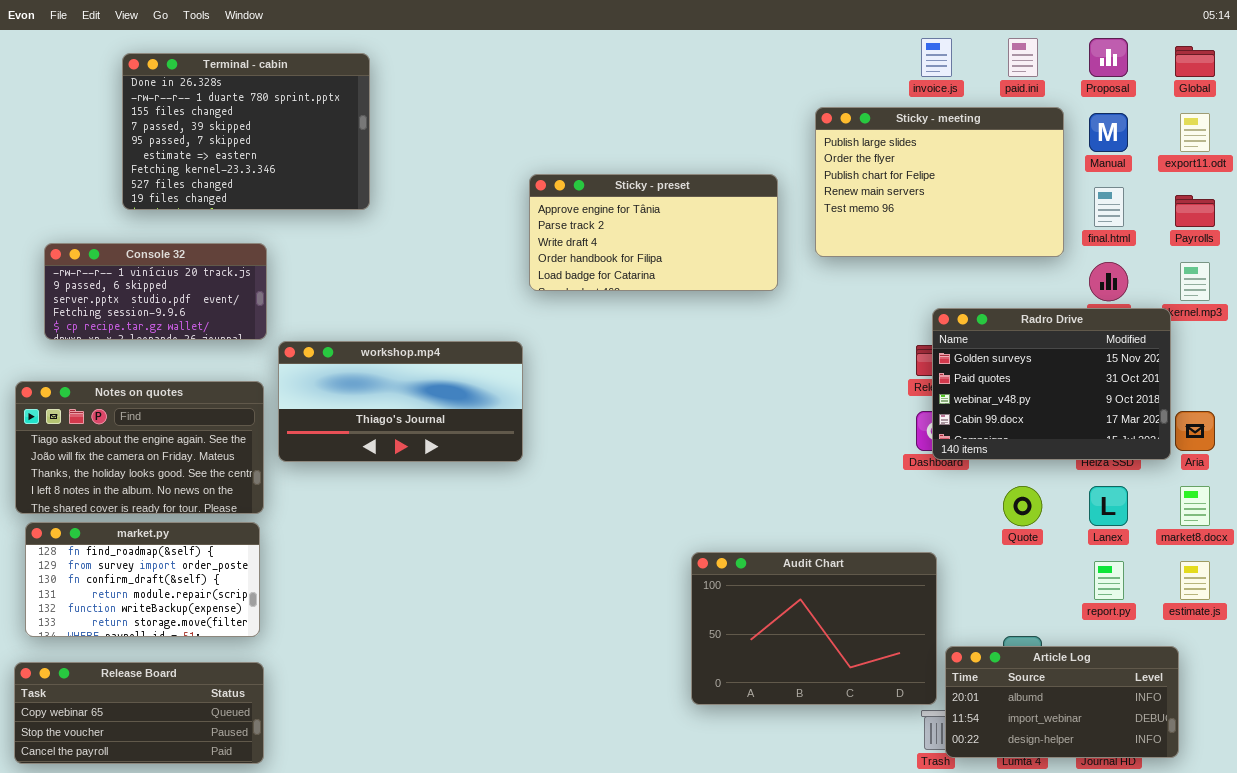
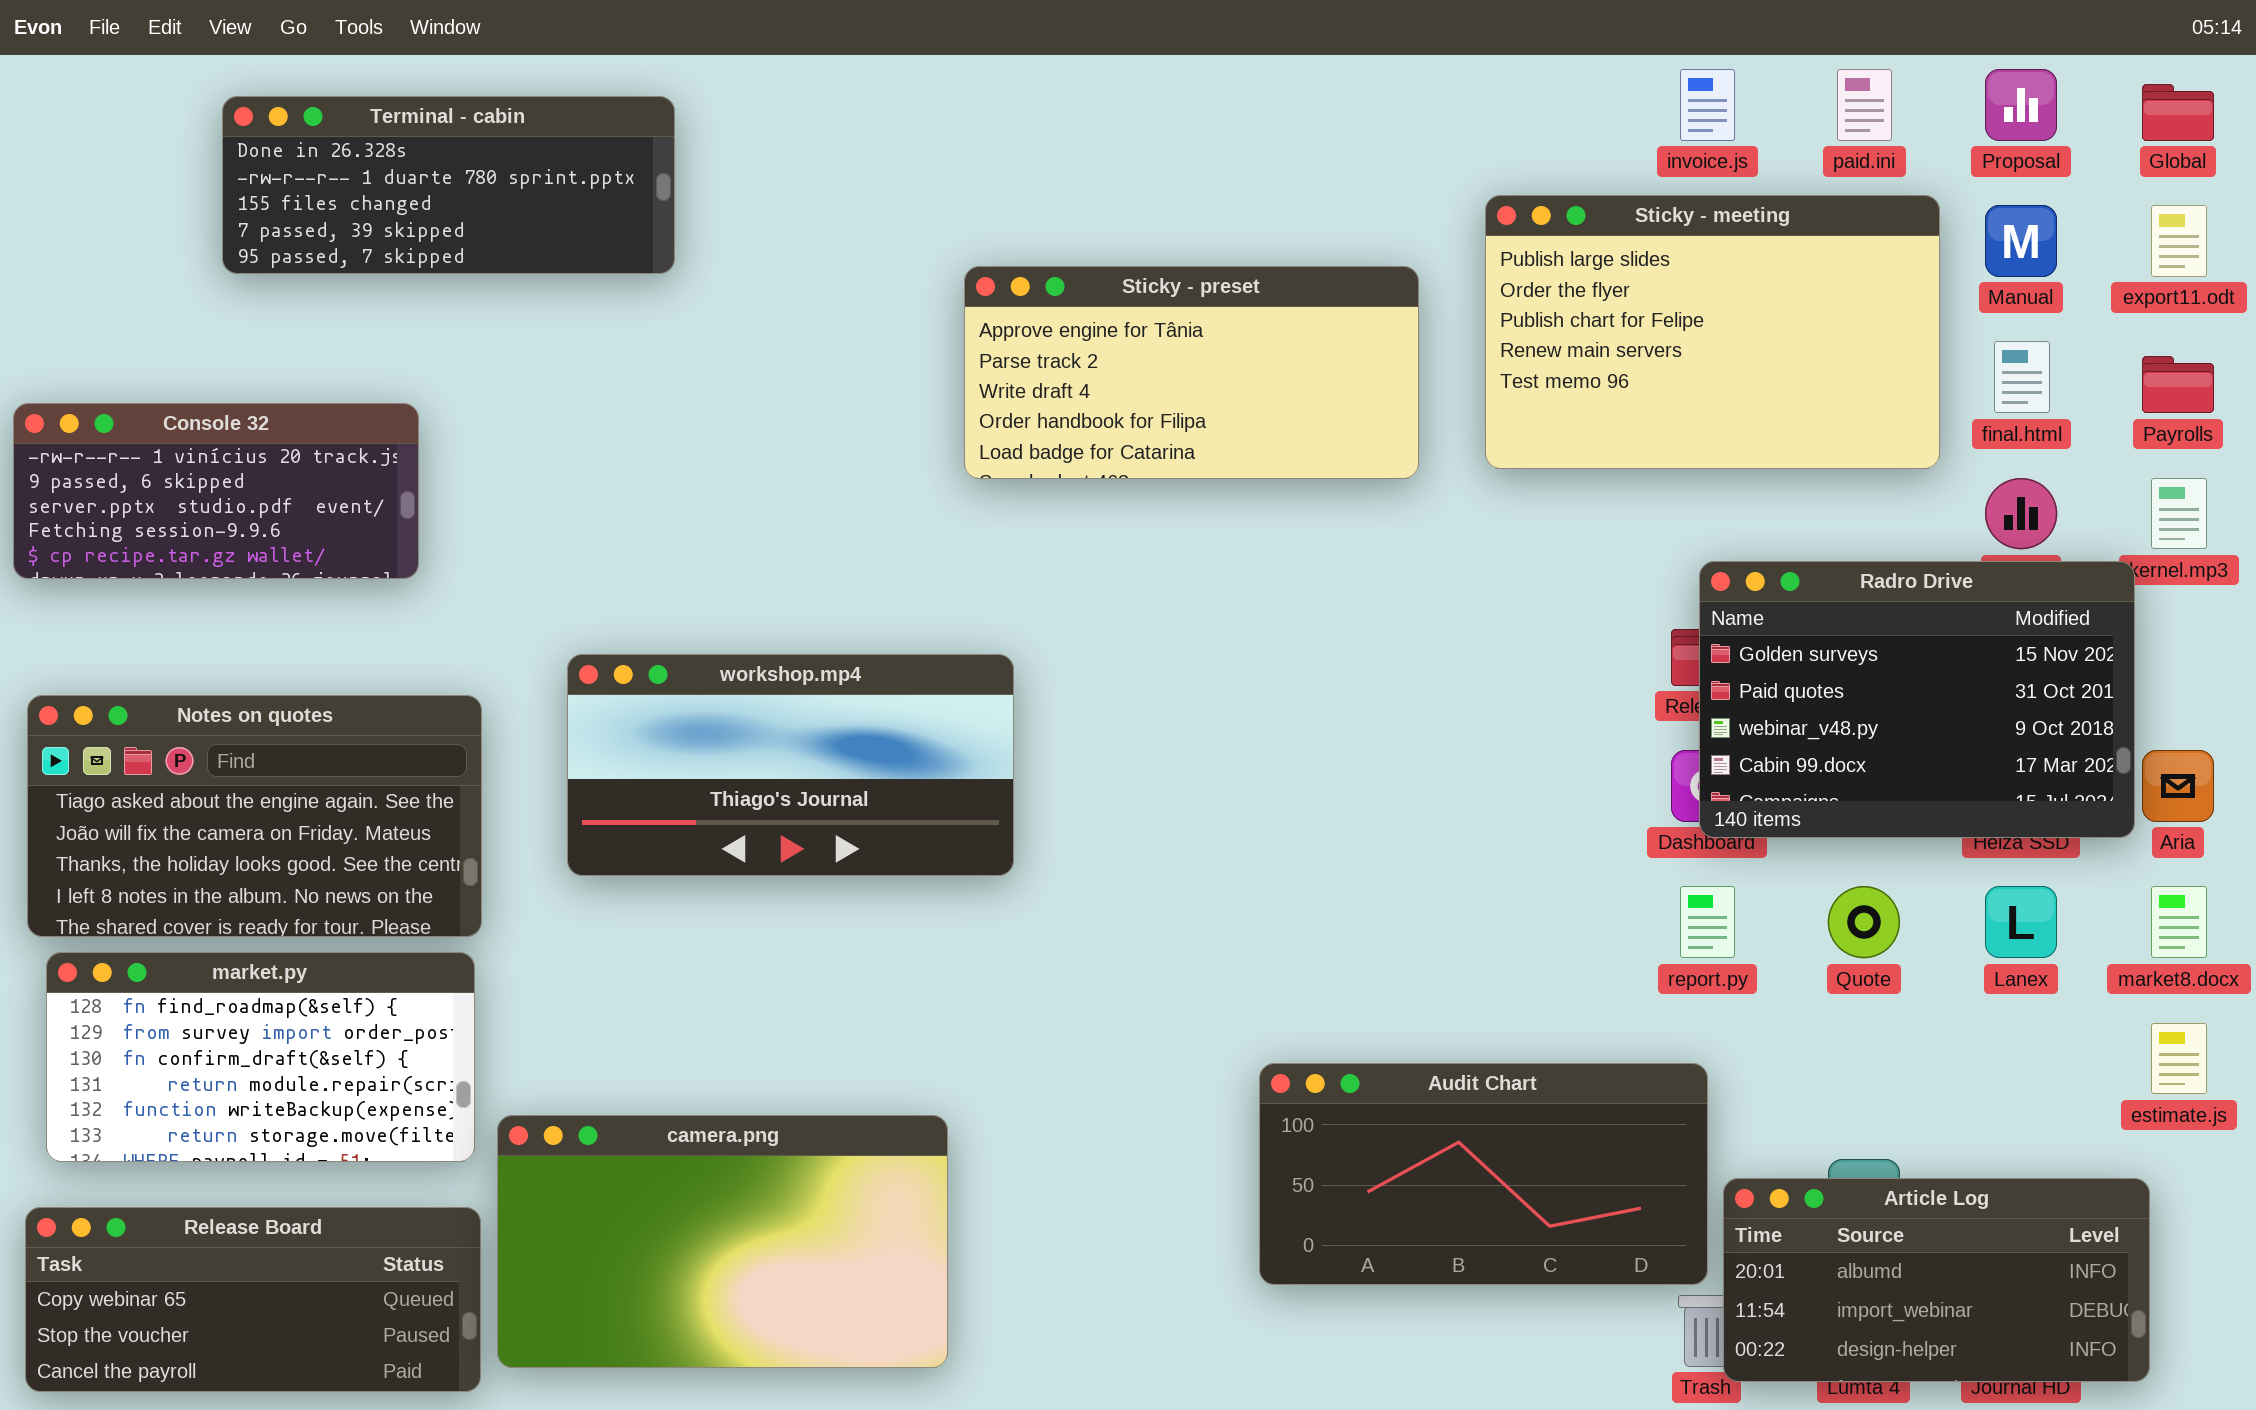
Terminal - cabin: [122,53,370,210] -> [222,96,675,274], resized
Sticky - preset: [529,174,778,291] -> [964,266,1419,479], moved
Console 32: [44,243,267,340] -> [13,403,419,579], moved
workshop.mp4: [278,341,523,462] -> [567,654,1014,876], moved
Audit Chart: [691,552,937,705] -> [1259,1063,1708,1285], resized
report.py: [1094,561,1124,600] -> [1680,886,1735,958], moved
camera.png: none -> [497,1115,948,1368], opened

